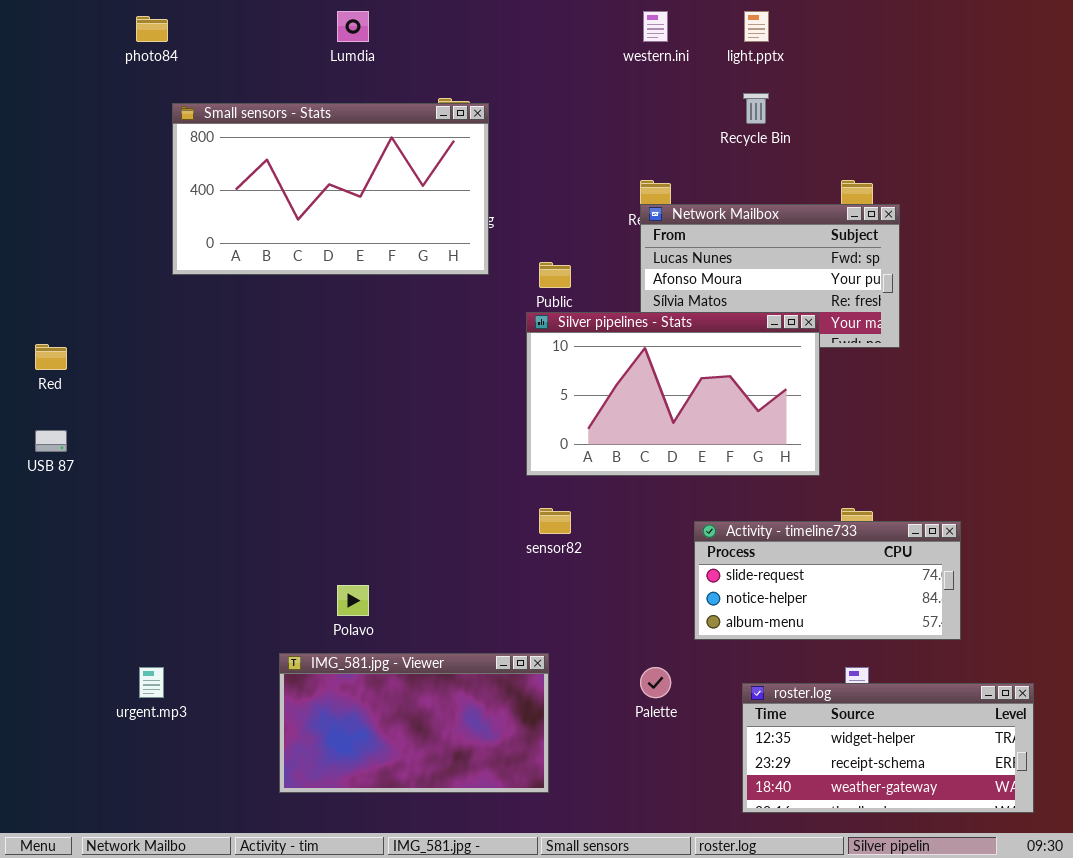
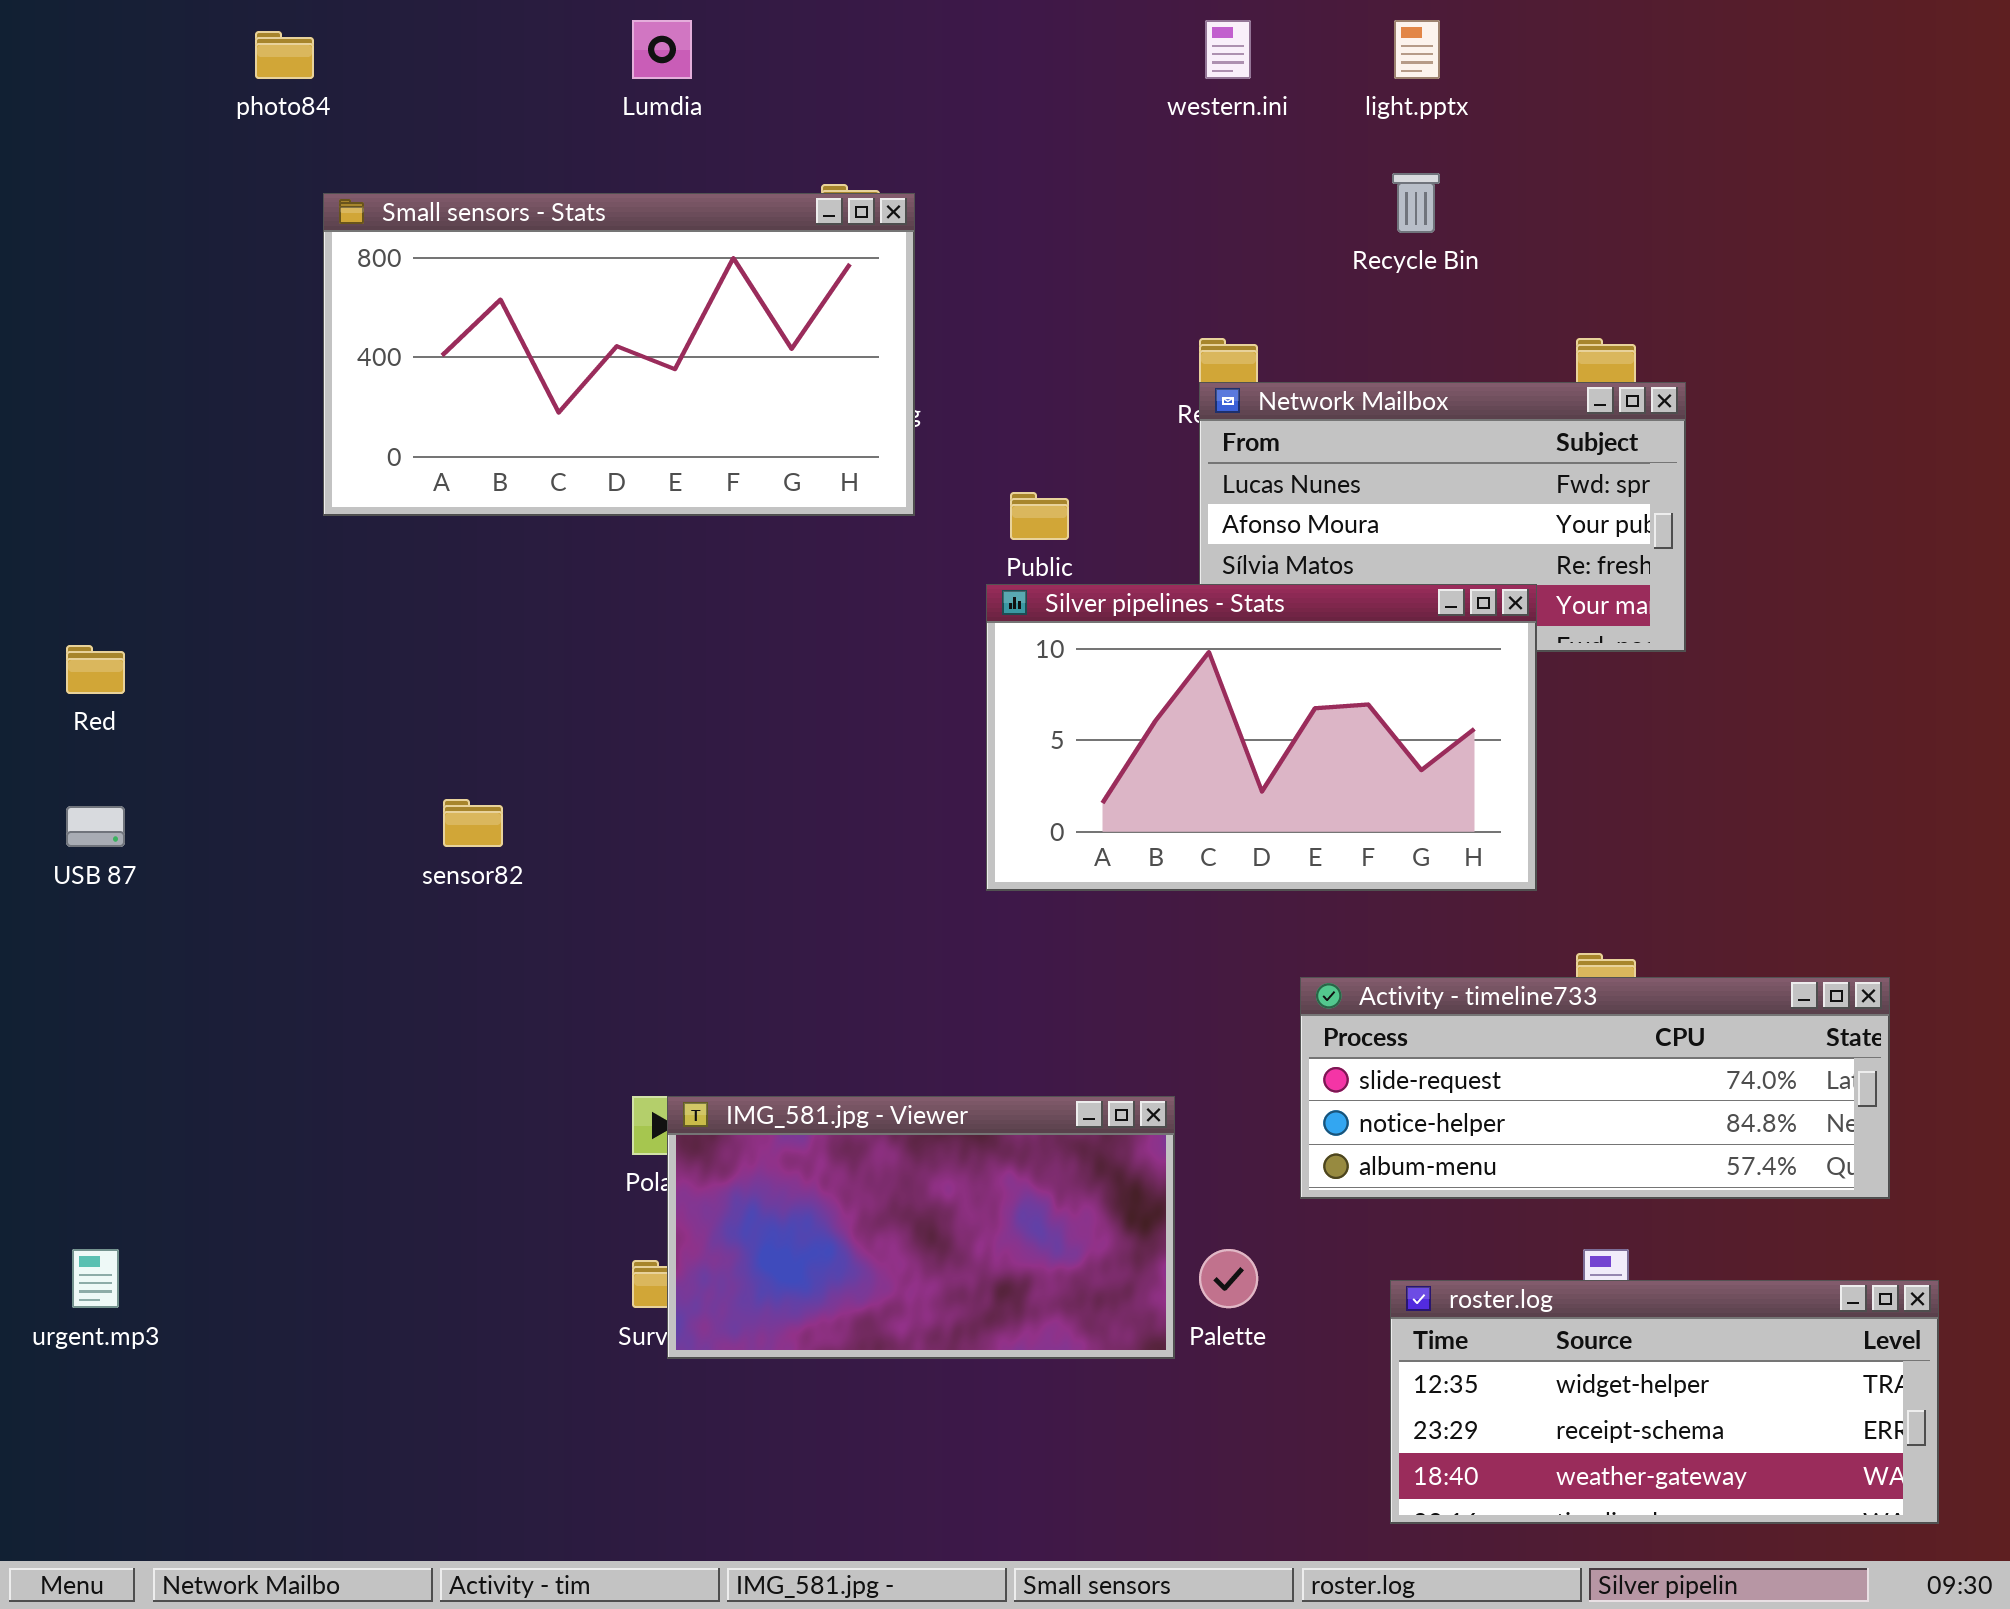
sensor82: [539,508,571,534] -> [443,799,503,847], moved
Activity - timeline733: [694,521,961,640] -> [1300,977,1890,1199], resized
IMG_581.jpg - Viewer: [279,653,549,793] -> [667,1096,1175,1359], moved
urgent.mp3: [139,667,164,698] -> [72,1249,119,1308], moved

